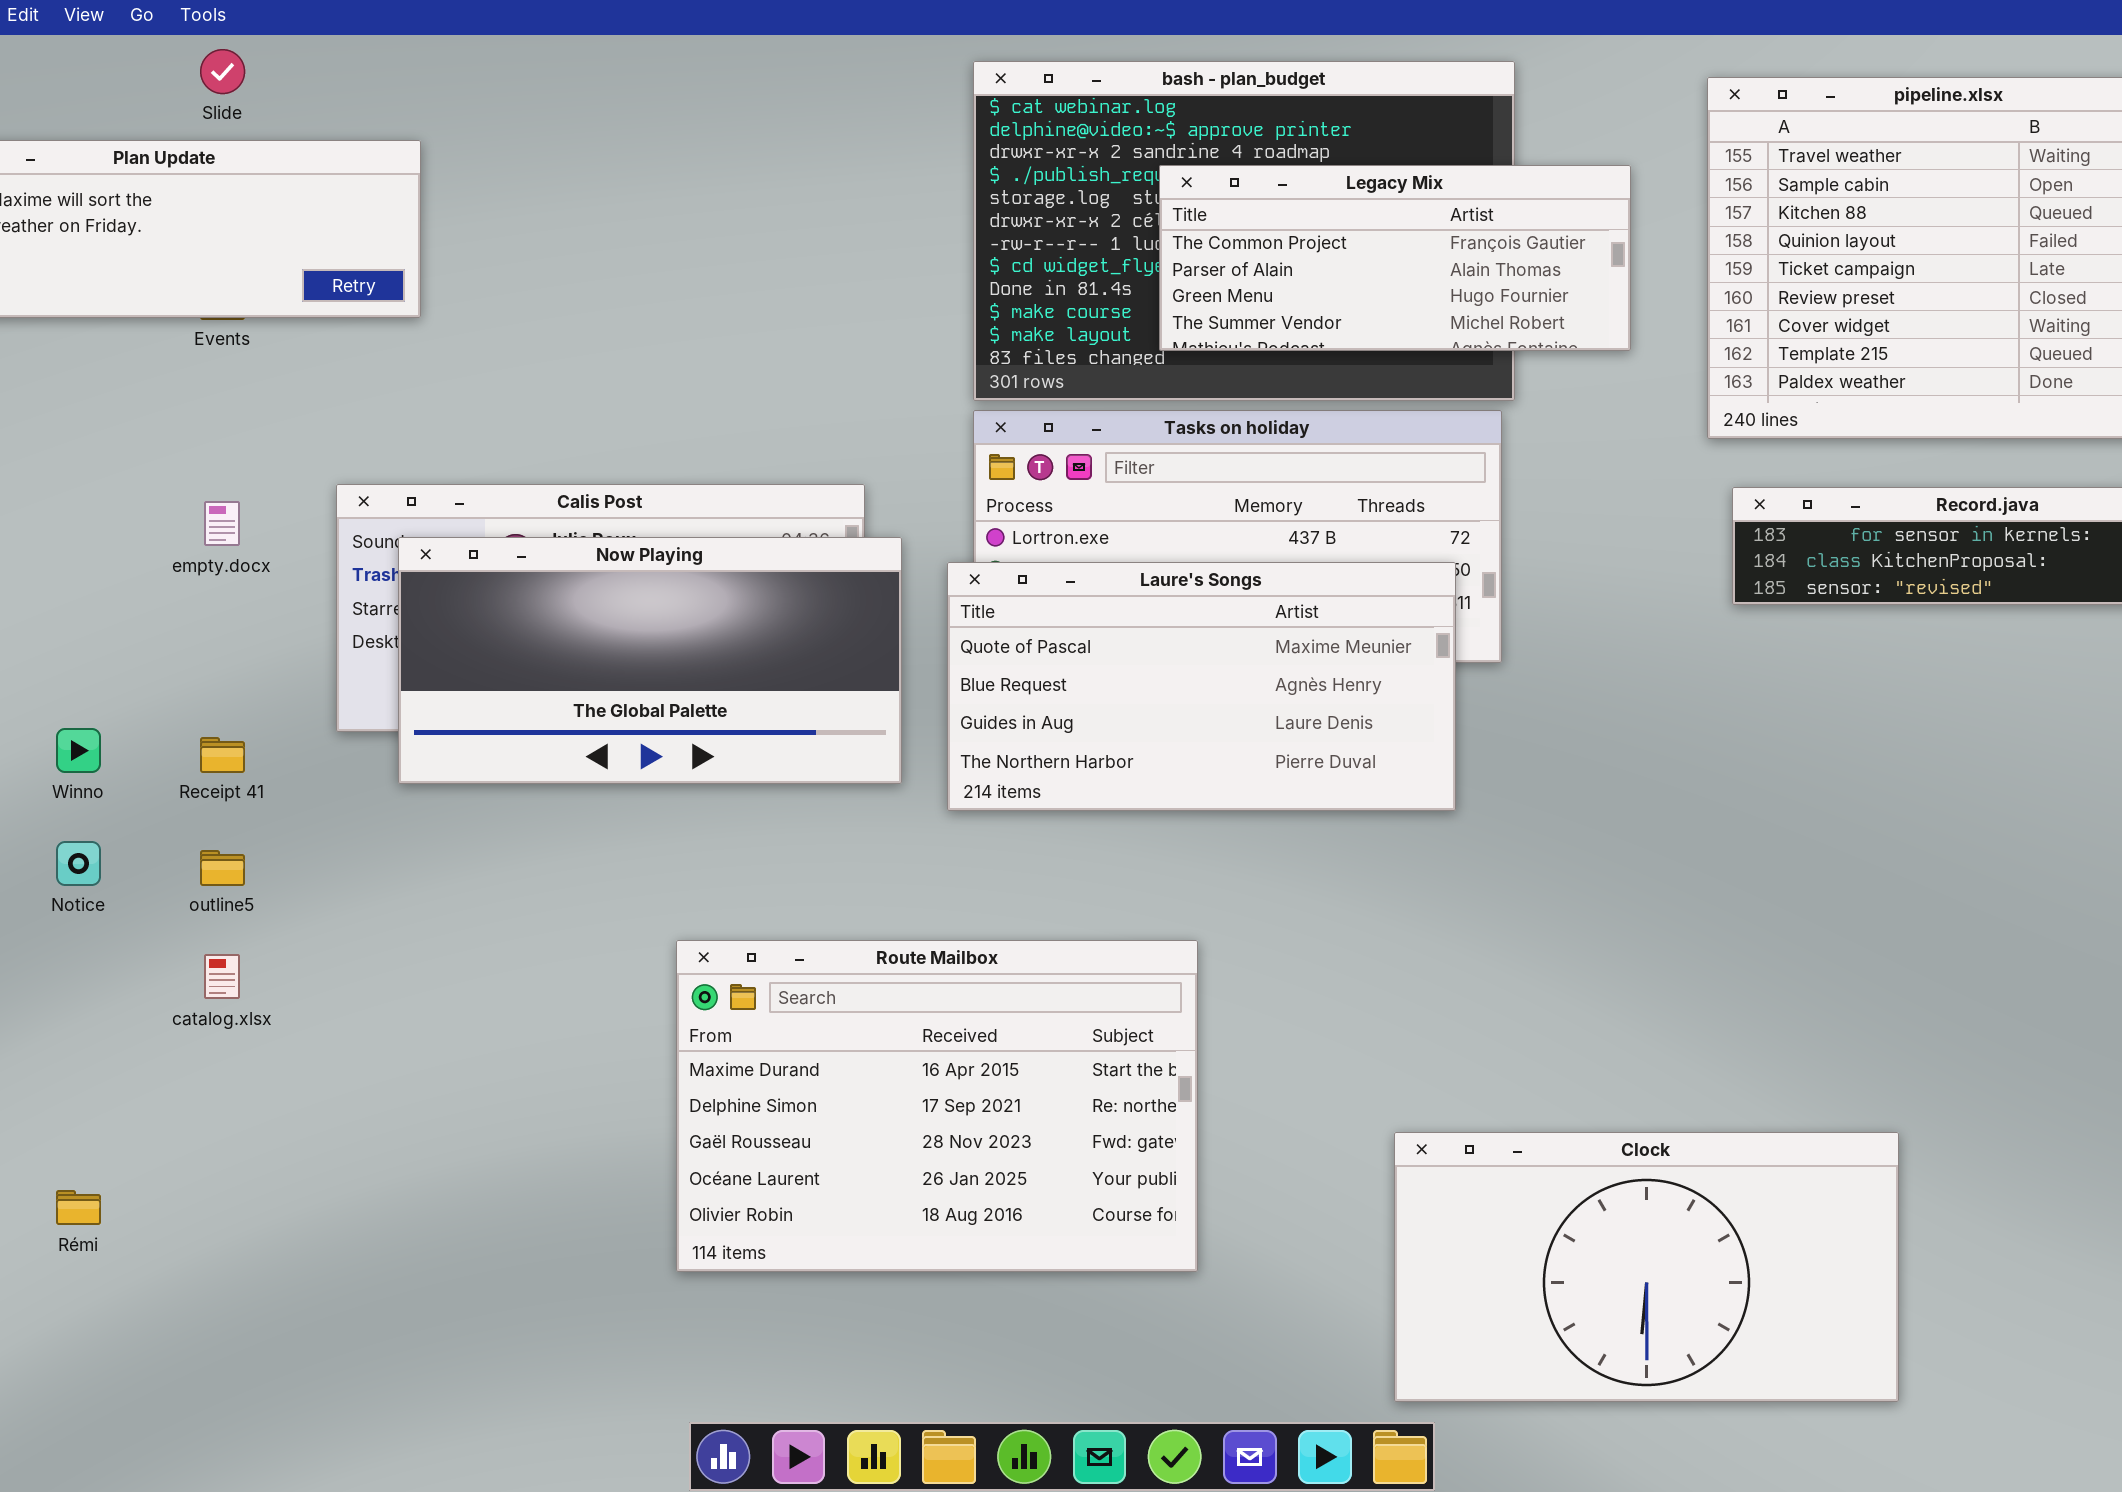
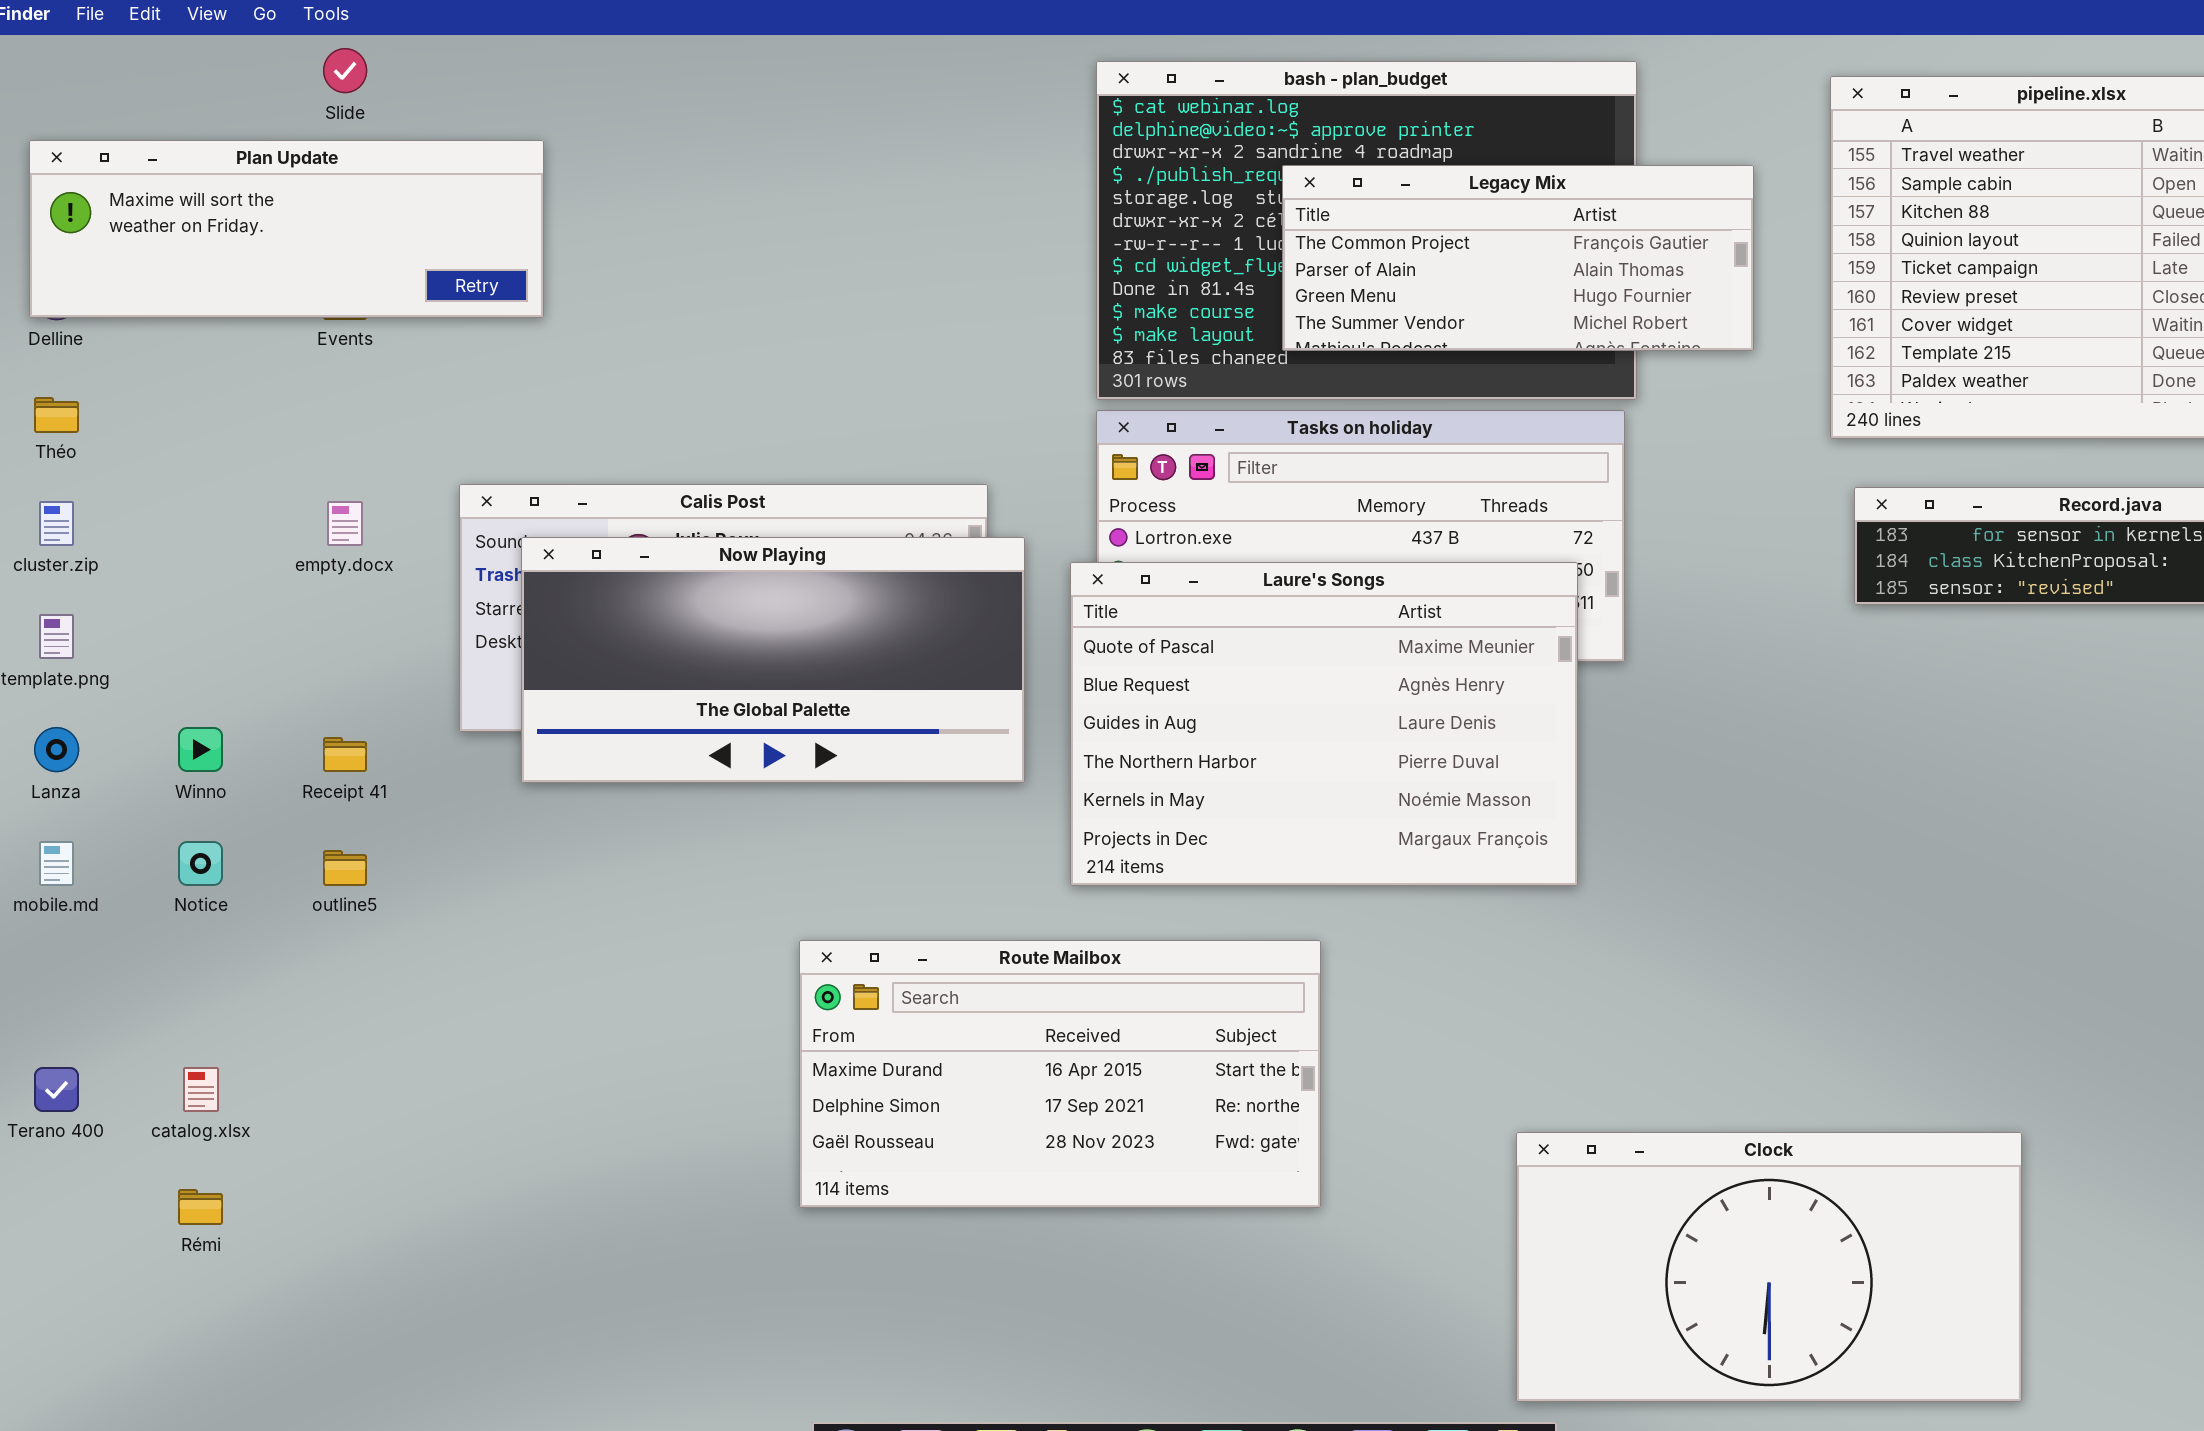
Laure's Songs: [947,562,1456,811] -> [1070,562,1578,886], resized
Route Mailbox: [676,940,1198,1272] -> [799,940,1321,1208], resized
catalog.xlsx: [204,954,240,999] -> [183,1067,219,1112], moved

